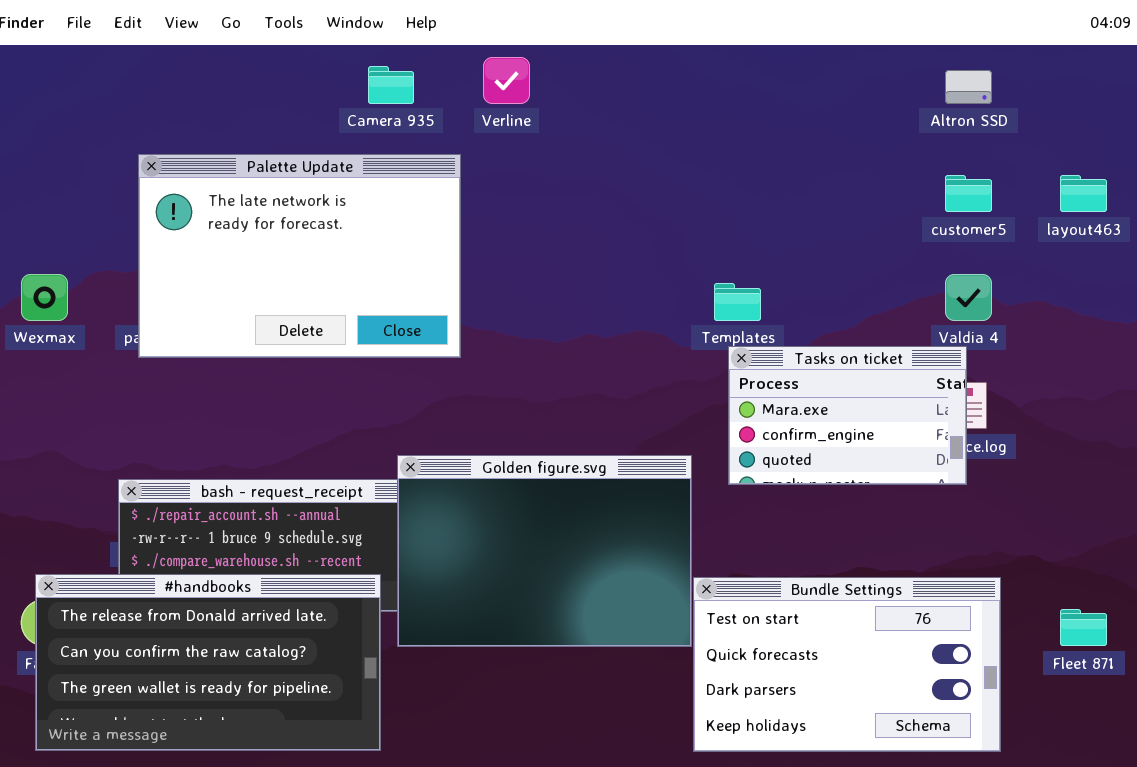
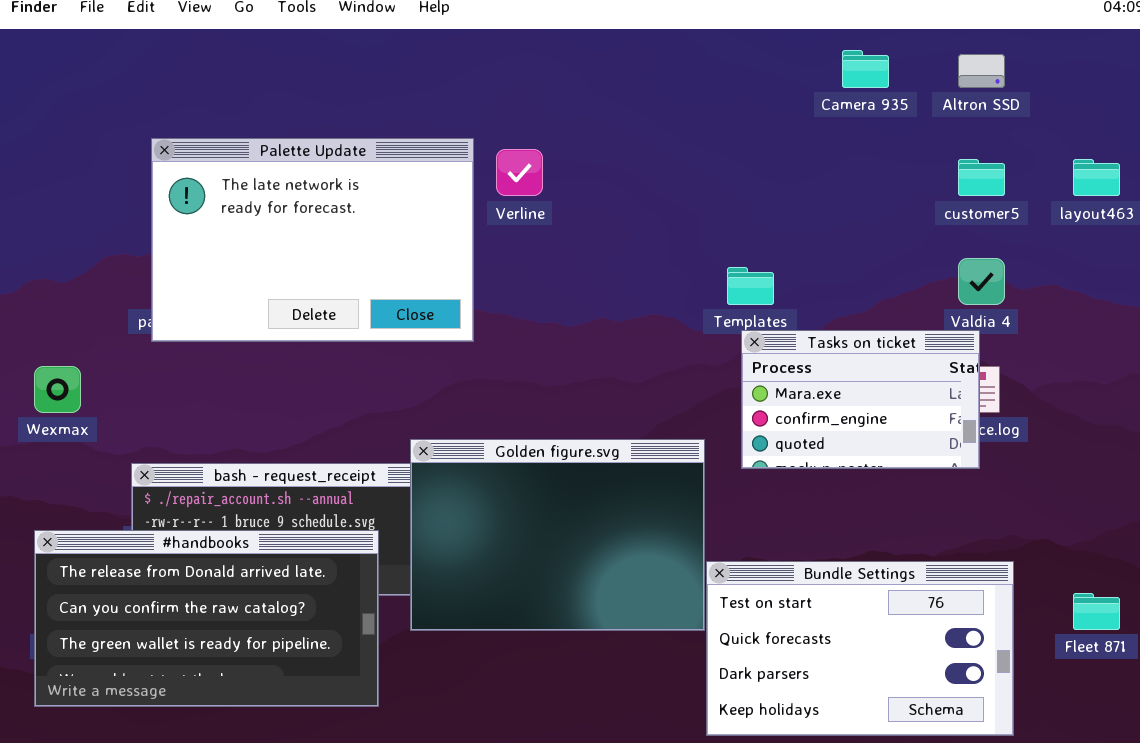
Verline: [483,57,530,104] -> [496,149,543,196], moved
Camera 935: [368,66,414,104] -> [842,50,889,88], moved
Wexmax: [21,274,68,321] -> [34,366,81,413], moved
#handbooks: [35,574,381,751] -> [34,530,379,707], moved

